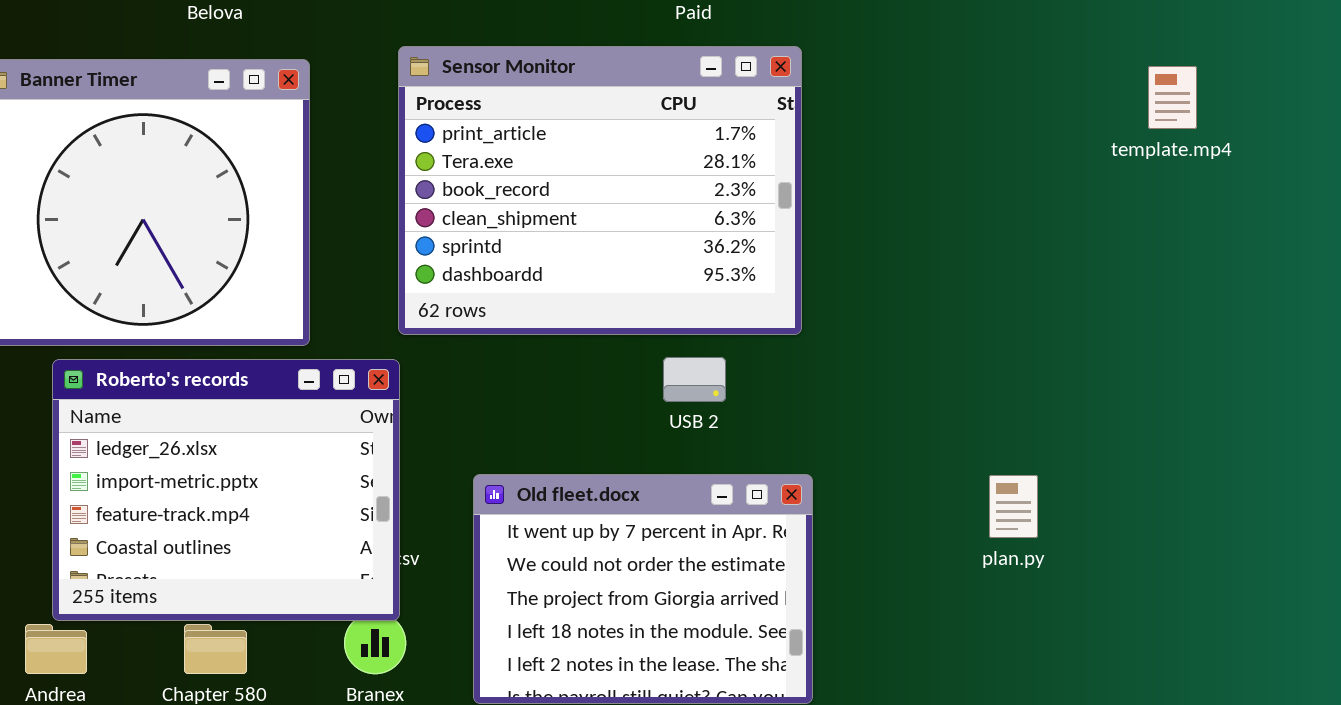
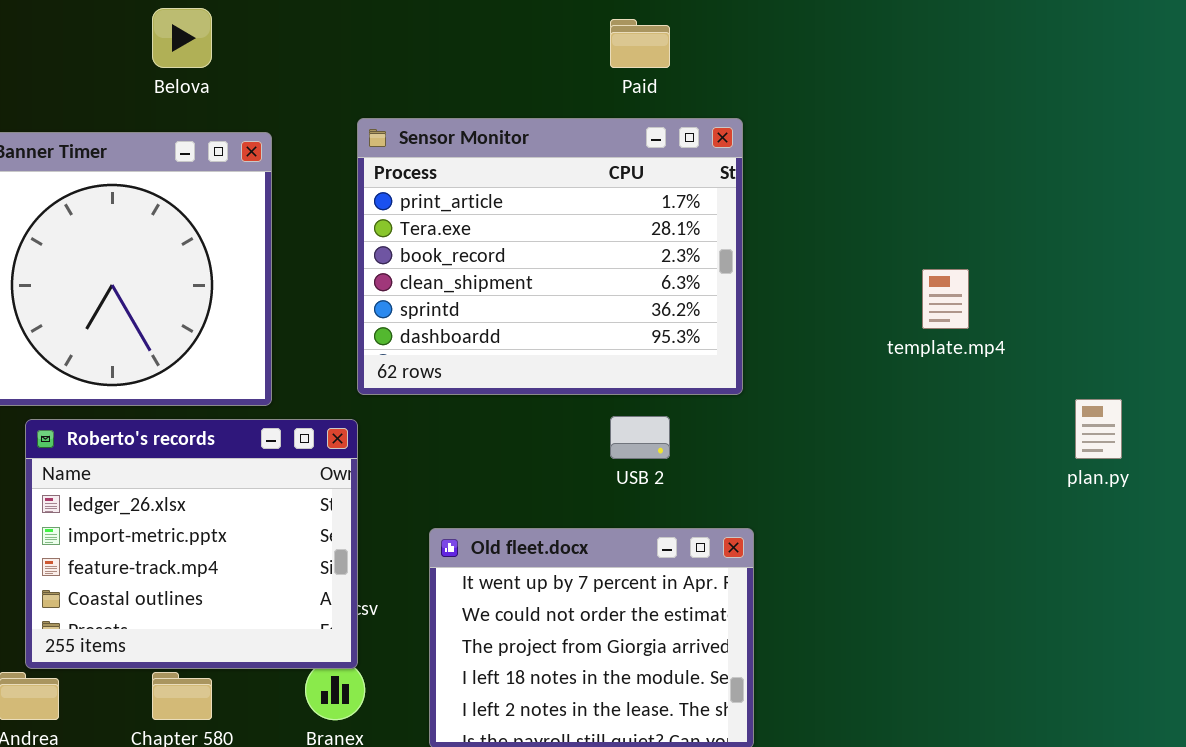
template.mp4: [1148,66,1197,129] -> [922,269,969,329], moved
plan.py: [989,475,1038,538] -> [1075,399,1122,459], moved

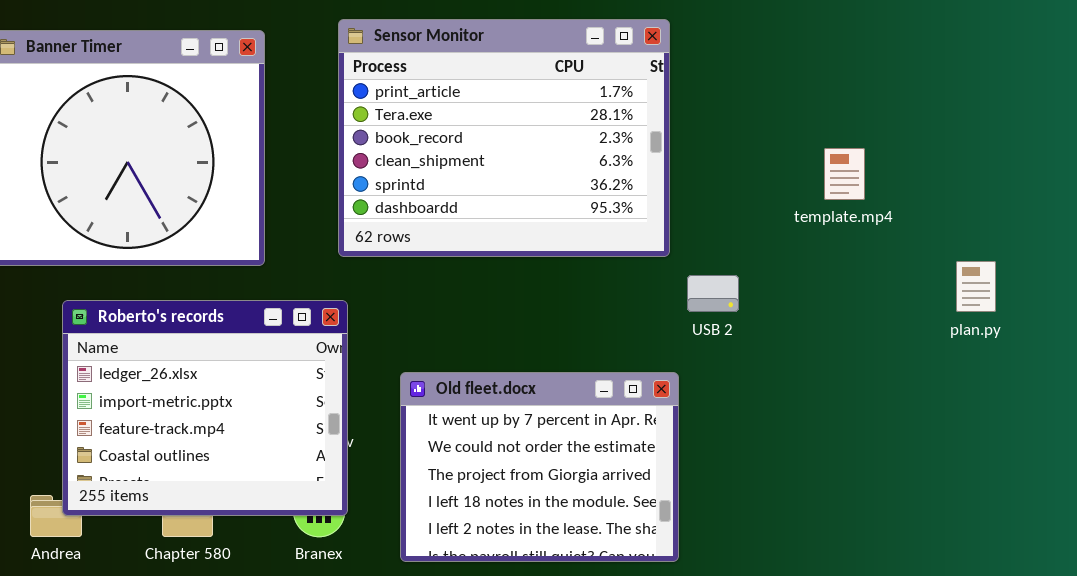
USB 2: [610,416,670,459] -> [687,275,739,312], moved
Roberto's records: [25,419,358,669] -> [62,300,348,516], moved

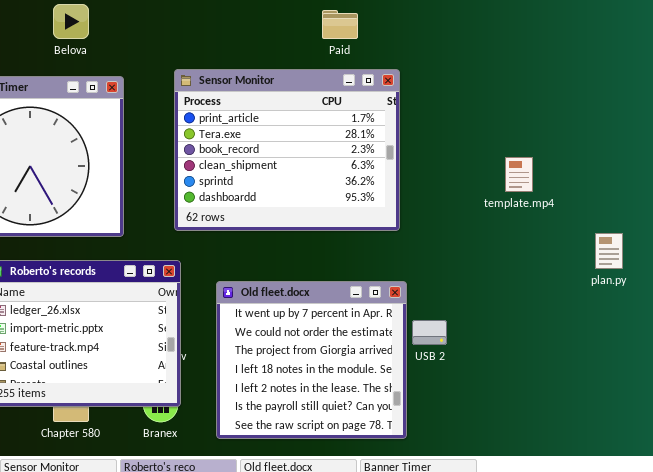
USB 2: [687,275,739,312] -> [412,320,447,345], moved
Old fleet.docx: [400,372,679,562] -> [216,281,407,439], resized

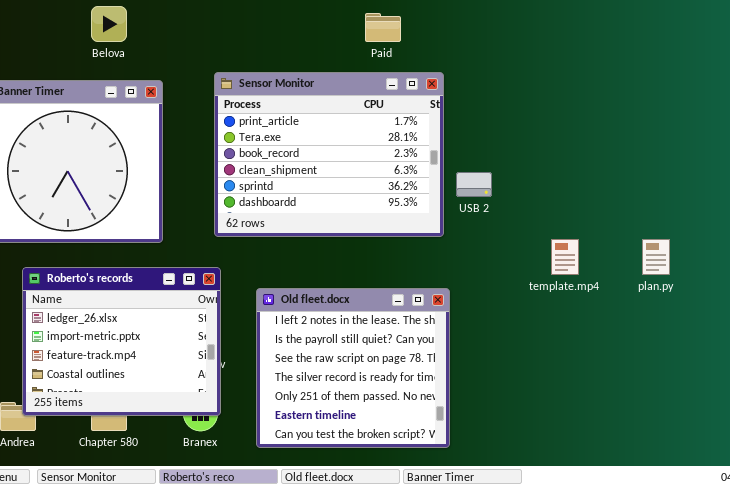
template.mp4: [505,157,533,192] -> [551,239,579,275], moved
Old fleet.docx: [216,281,407,439] -> [256,288,450,448], scrolled down 4 rows
USB 2: [412,320,447,345] -> [456,172,492,197], moved

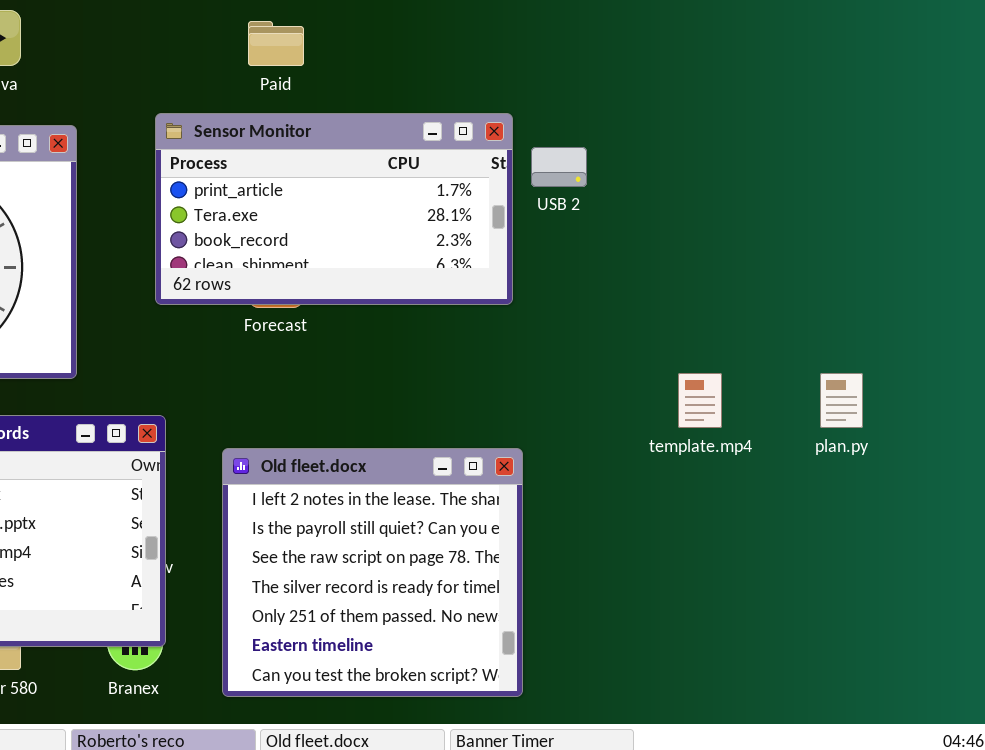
Paid: [365,13,401,42] -> [248,21,304,66], moved
Sensor Monitor: [214,72,444,237] -> [155,113,513,305], resized
USB 2: [456,172,492,197] -> [531,147,587,187], moved

